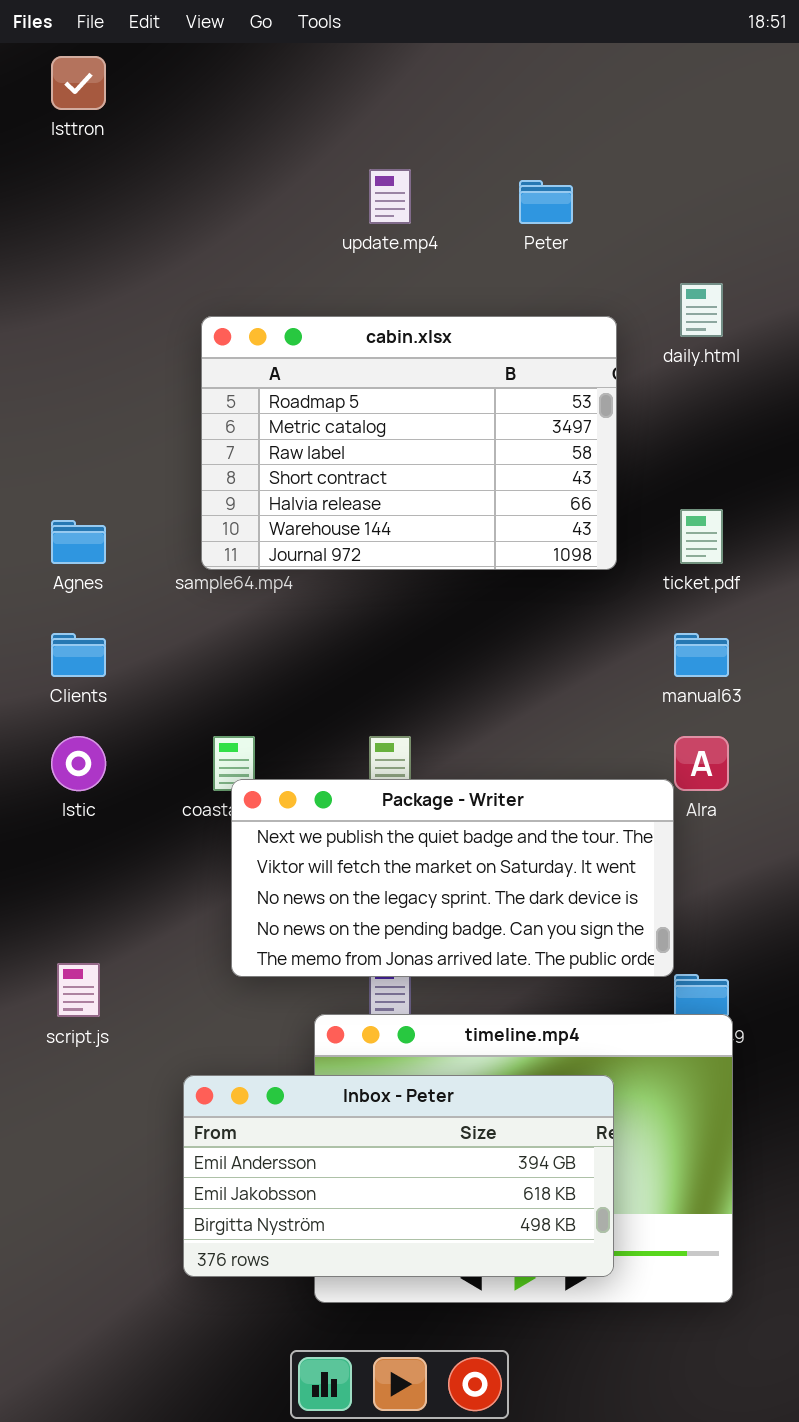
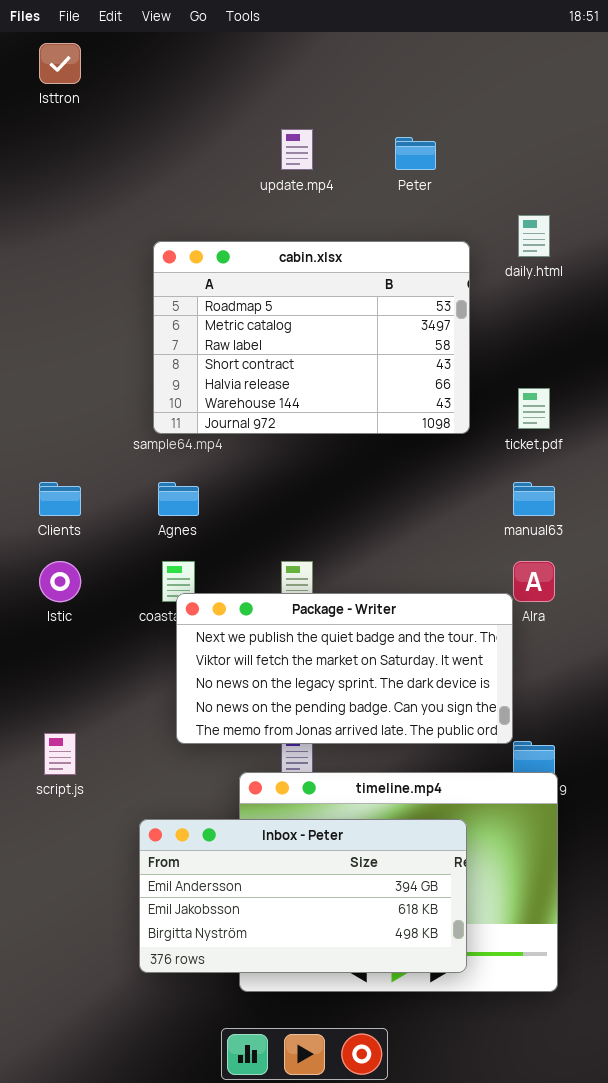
Agnes: [51,520,106,564] -> [158,482,199,516], moved

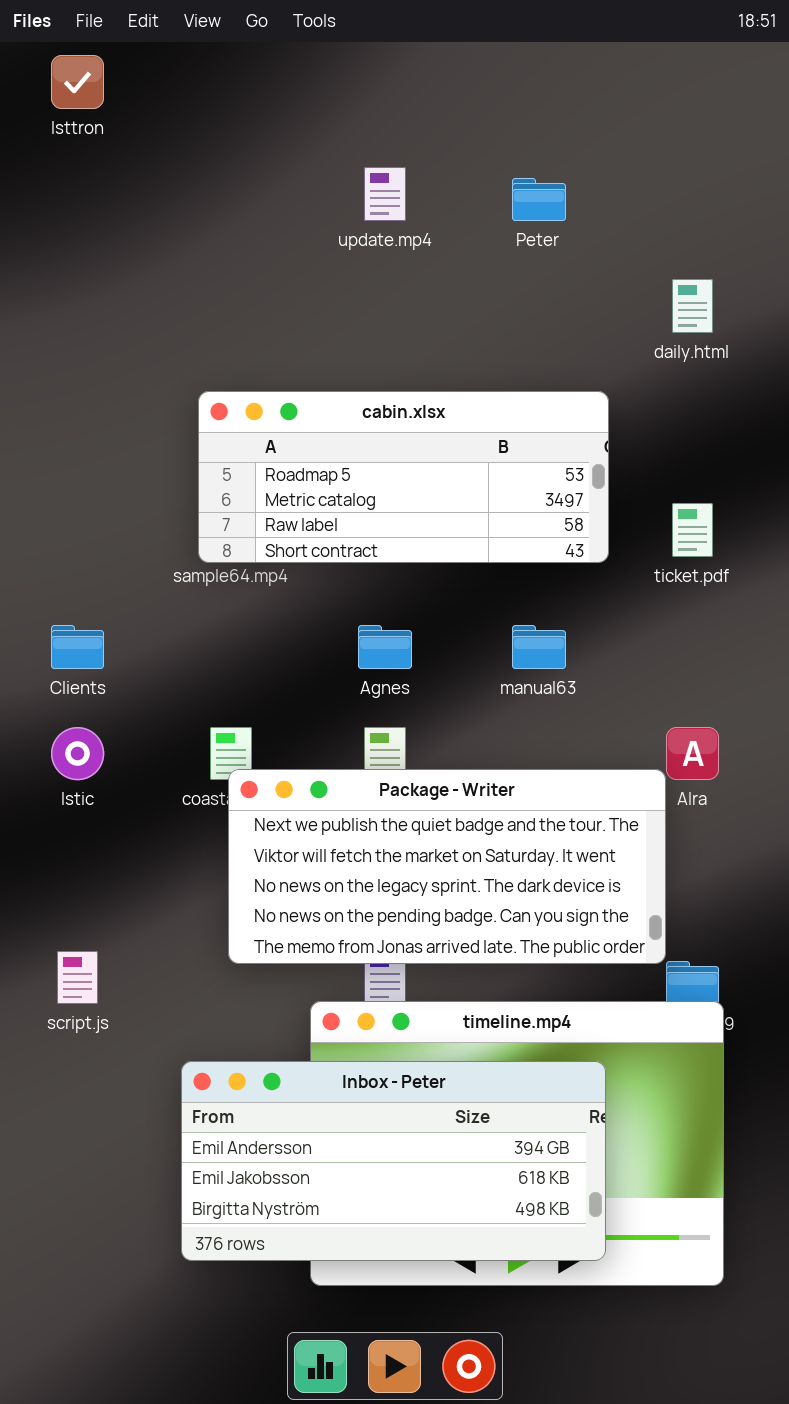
cabin.xlsx: [153,241,470,434] -> [198,391,609,563], resized
Agnes: [158,482,199,516] -> [358,625,412,669], moved
manual63: [513,482,555,516] -> [512,625,566,669], moved

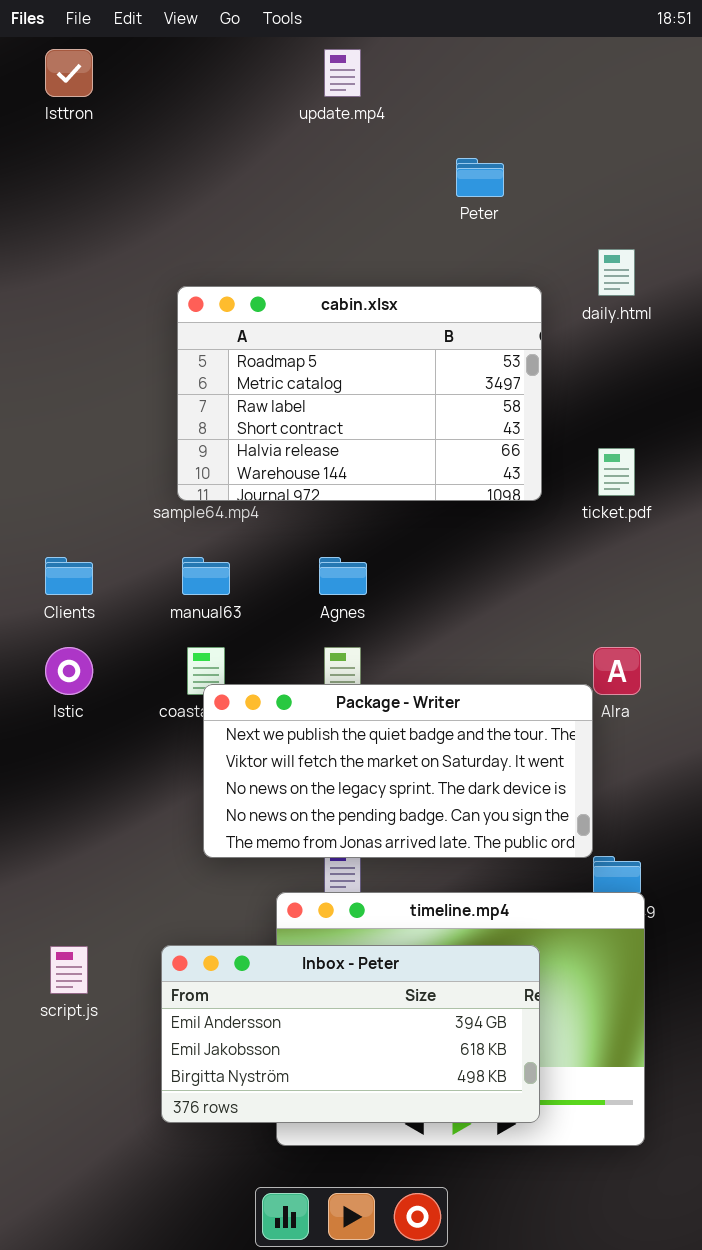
update.mp4: [364,167,406,221] -> [324,49,361,97], moved
cabin.xlsx: [198,391,609,563] -> [177,286,542,501], resized
manual63: [512,625,566,669] -> [182,557,230,595], moved
script.js: [57,951,98,1004] -> [50,946,88,994], moved

